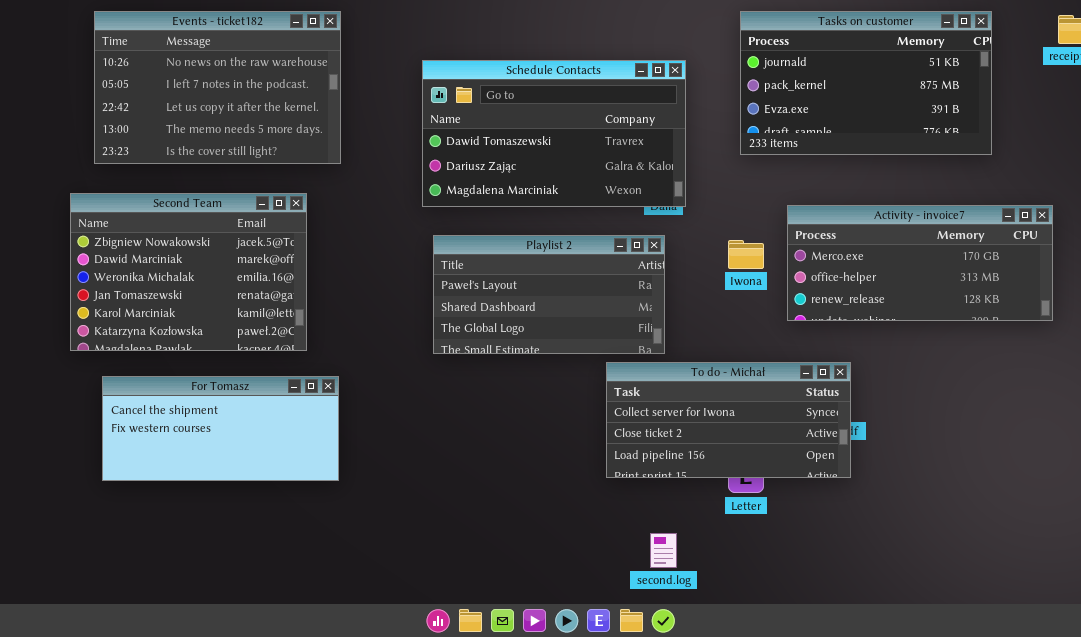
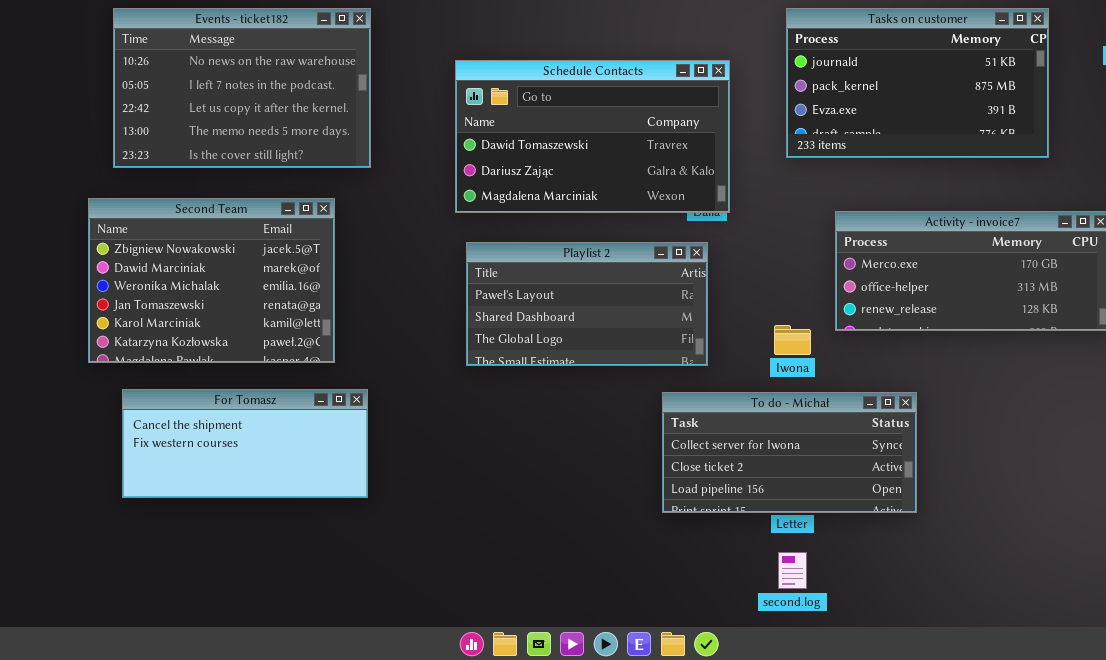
Iwona: [728,240,764,269] -> [774,325,811,355], moved
To do - Michał: [606,362,851,478] -> [662,392,917,513], moved
second.log: [650,533,677,568] -> [778,552,807,589], moved

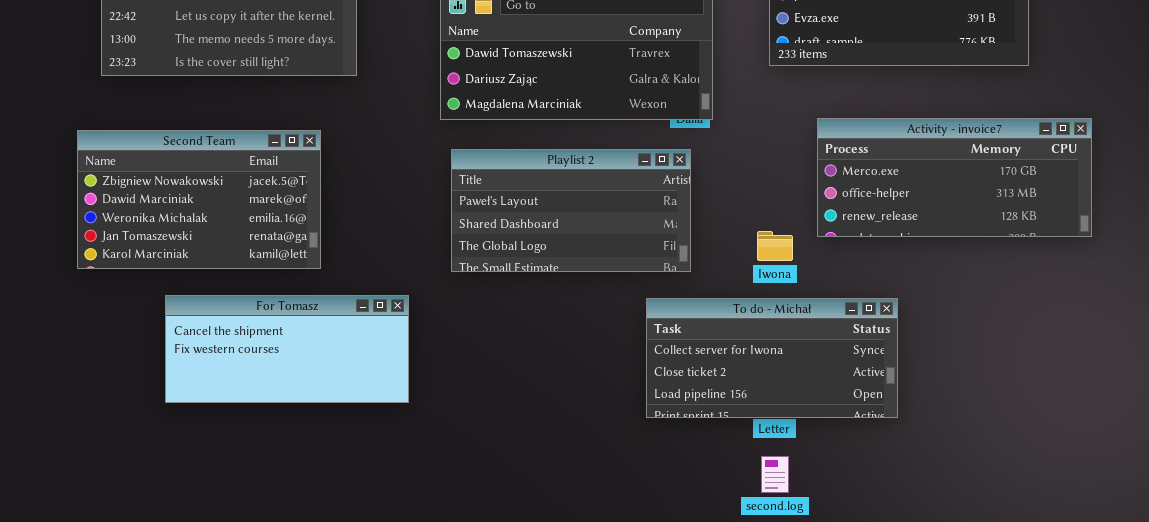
Second Team: [88,198,335,363] -> [77,130,321,269], resized
For Tomasz: [122,389,368,498] -> [165,295,409,403], moved

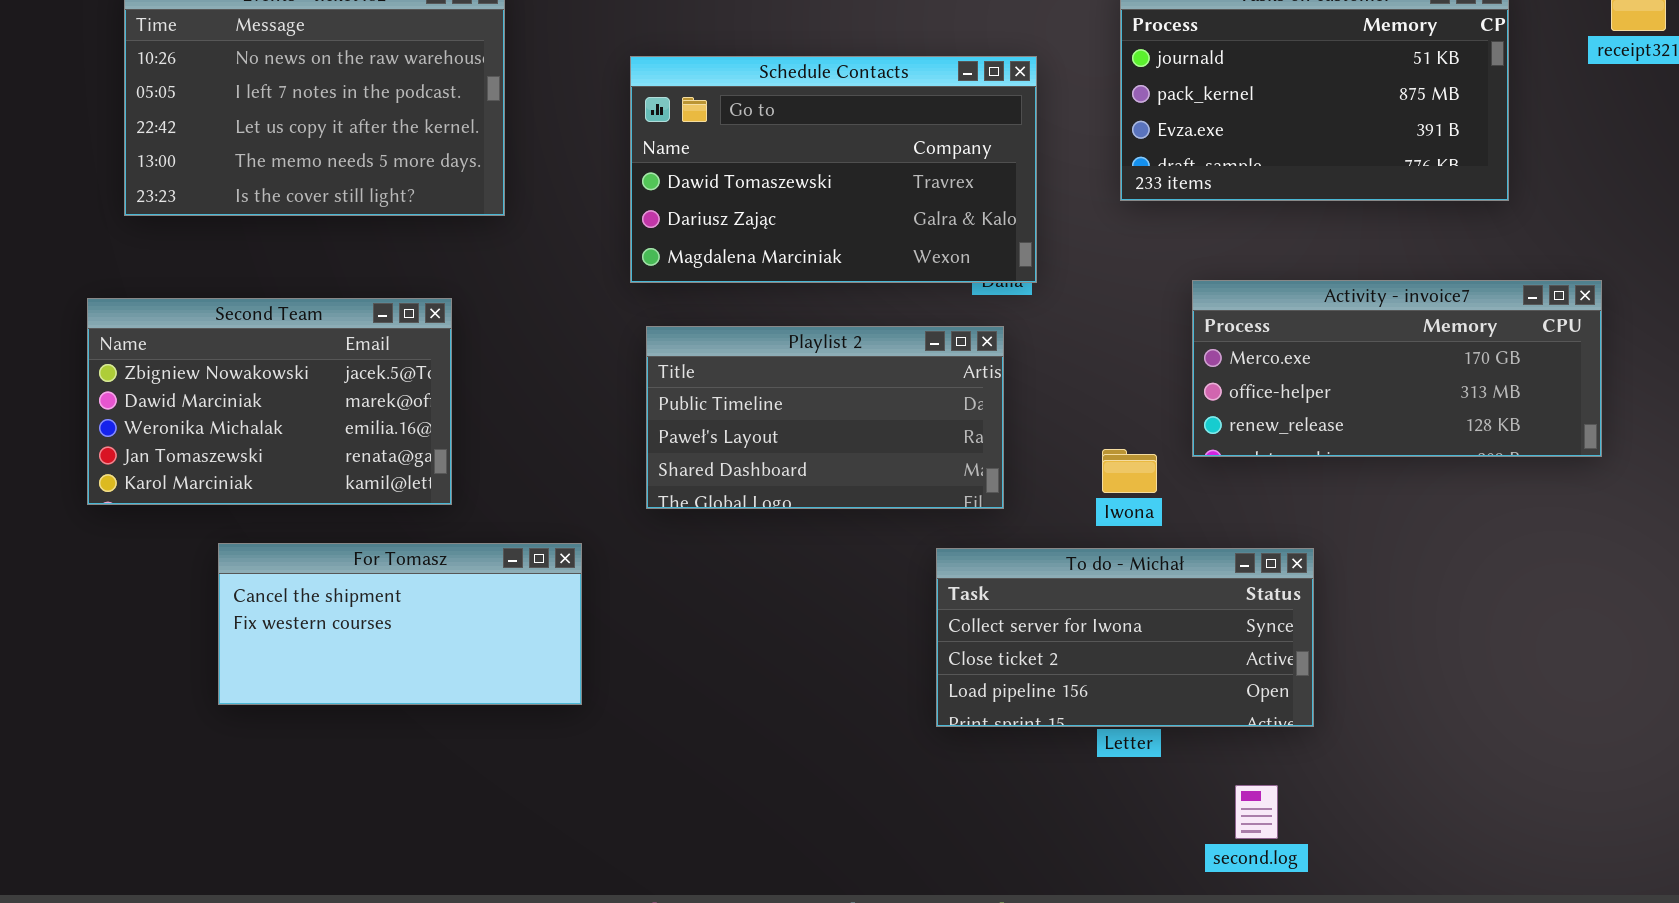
Playlist 2: [451,149,691,272] -> [646,326,1004,509], scrolled up 1 row
second.log: [761,456,789,493] -> [1235,785,1278,839], moved

